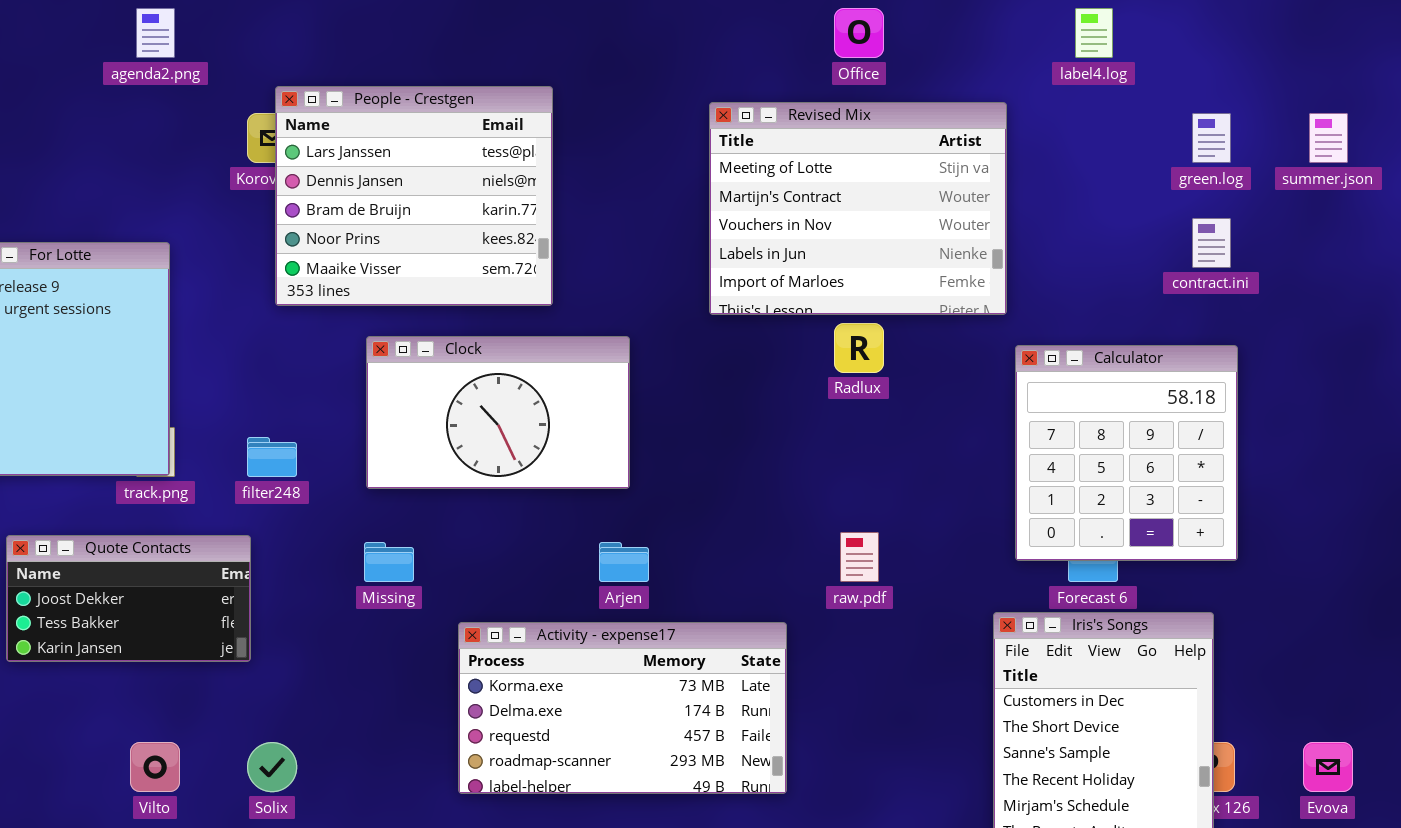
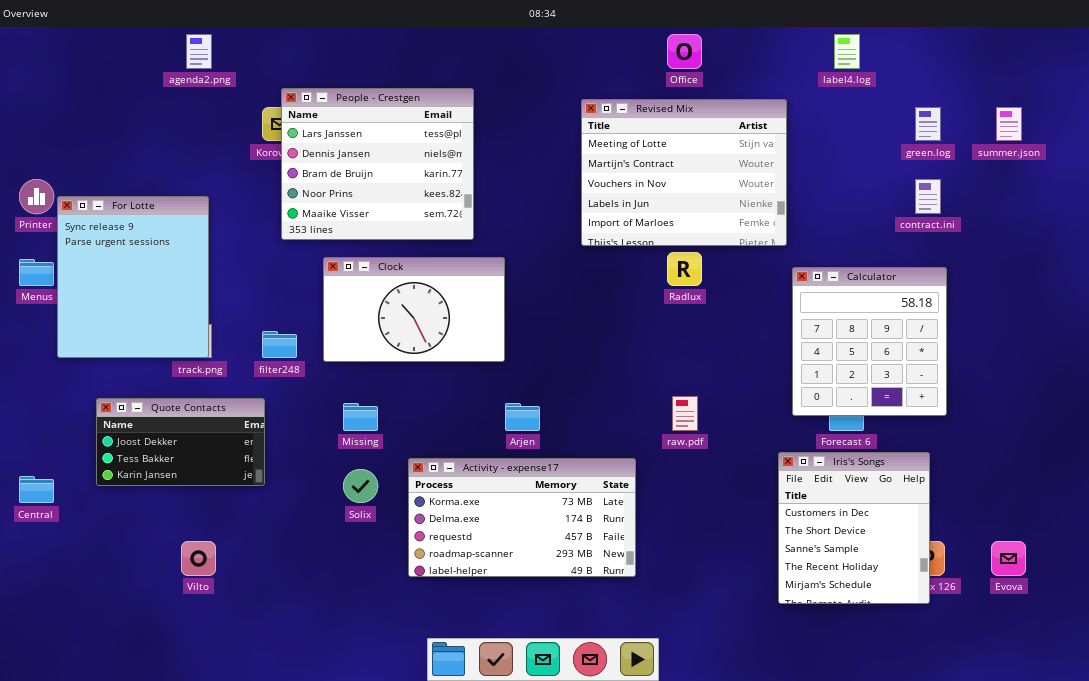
Clock: [366,336,630,489] -> [323,257,505,362], moved
Solix: [247,742,297,792] -> [343,469,378,503], moved

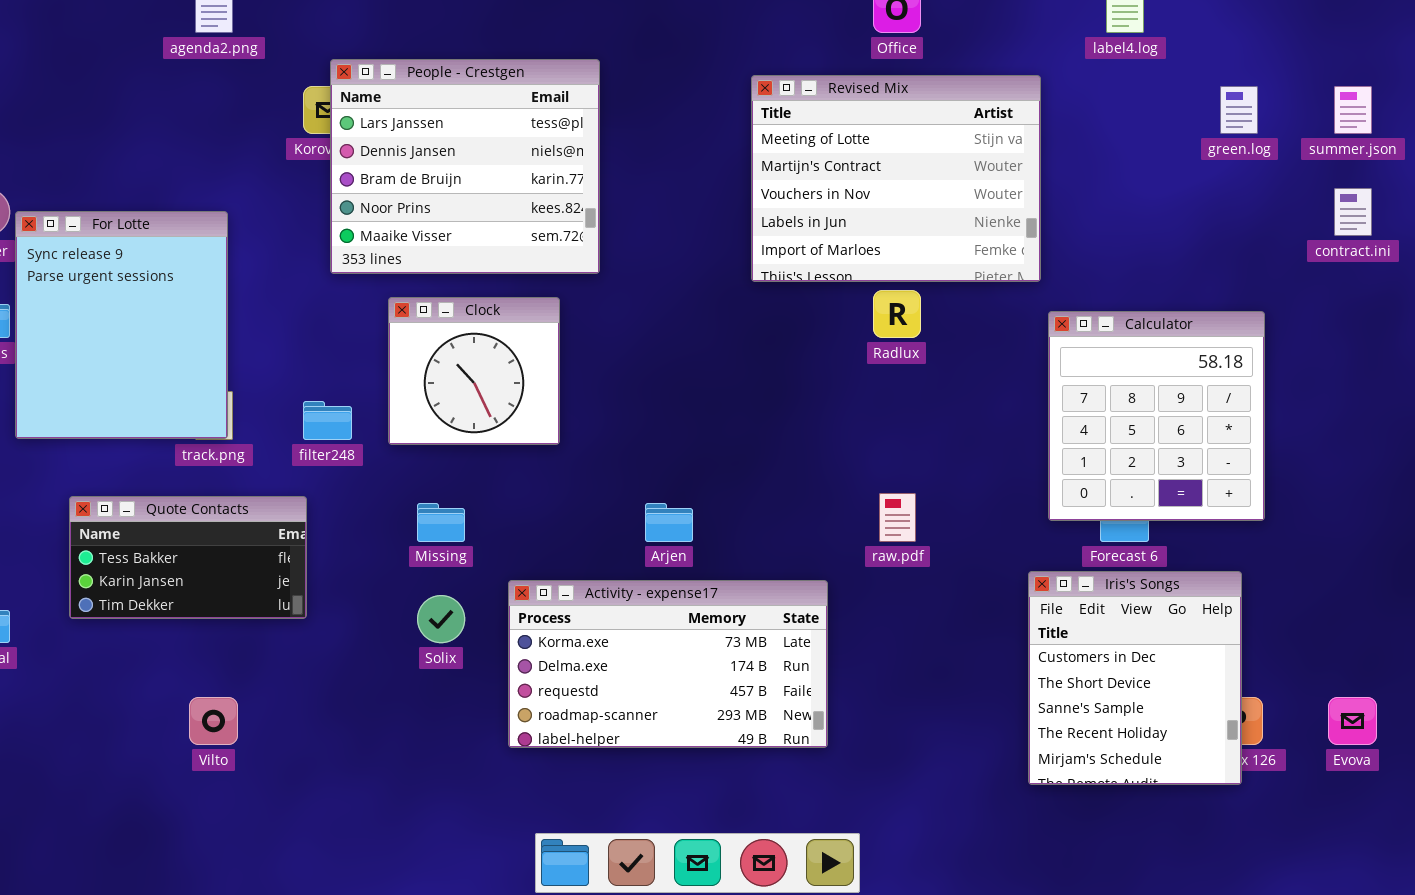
contract.ini: [915,179,941,214] -> [1334,188,1372,236], moved
Clock: [323,257,505,362] -> [388,297,560,445], resized
Quote Contacts: [96,398,265,486] -> [69,496,307,619], scrolled down 1 row

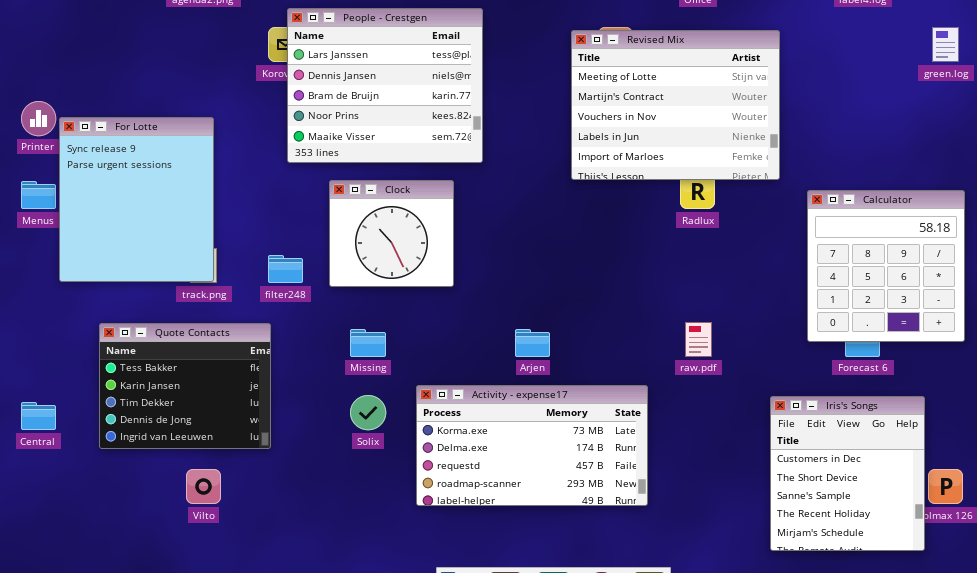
Revised Mix: [751,75,1041,282] -> [571,30,780,180], moved
Quote Contacts: [69,496,307,619] -> [99,323,271,449], resized
Iris's Songs: [1028,571,1242,785] -> [770,396,925,551], moved

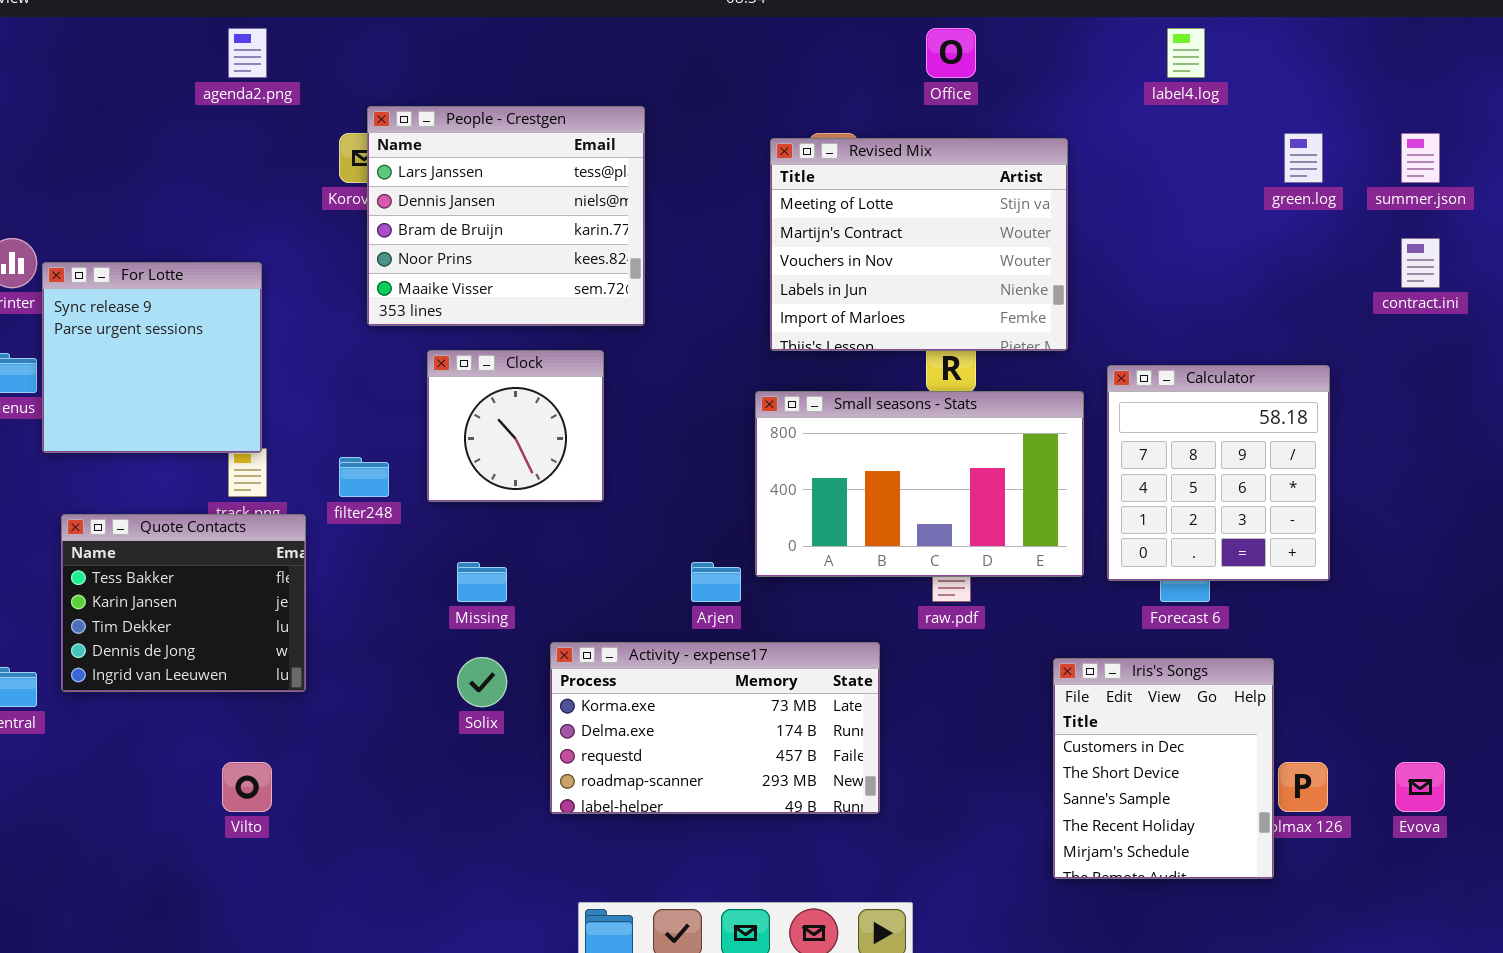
For Lotte: [59,117,214,282] -> [42,262,262,453], resized
Small seasons - Stats: none -> [755,391,1084,577], opened
Quote Contacts: [99,323,271,449] -> [61,514,306,692], moved

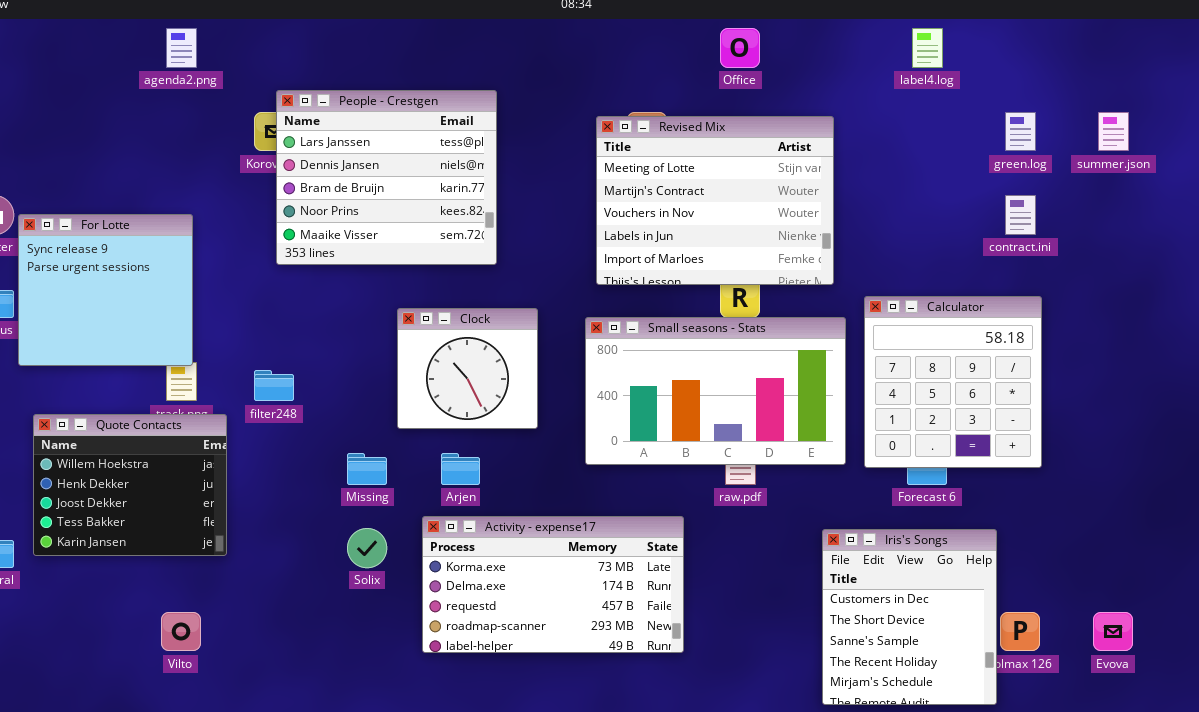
contract.ini: [1401,238,1440,288] -> [1005,195,1036,235], moved
Clock: [427,350,604,502] -> [397,308,538,429], moved
Quote Contacts: [61,514,306,692] -> [33,414,227,556], scrolled up 3 rows
Arjen: [691,562,741,602] -> [441,453,480,485], moved

